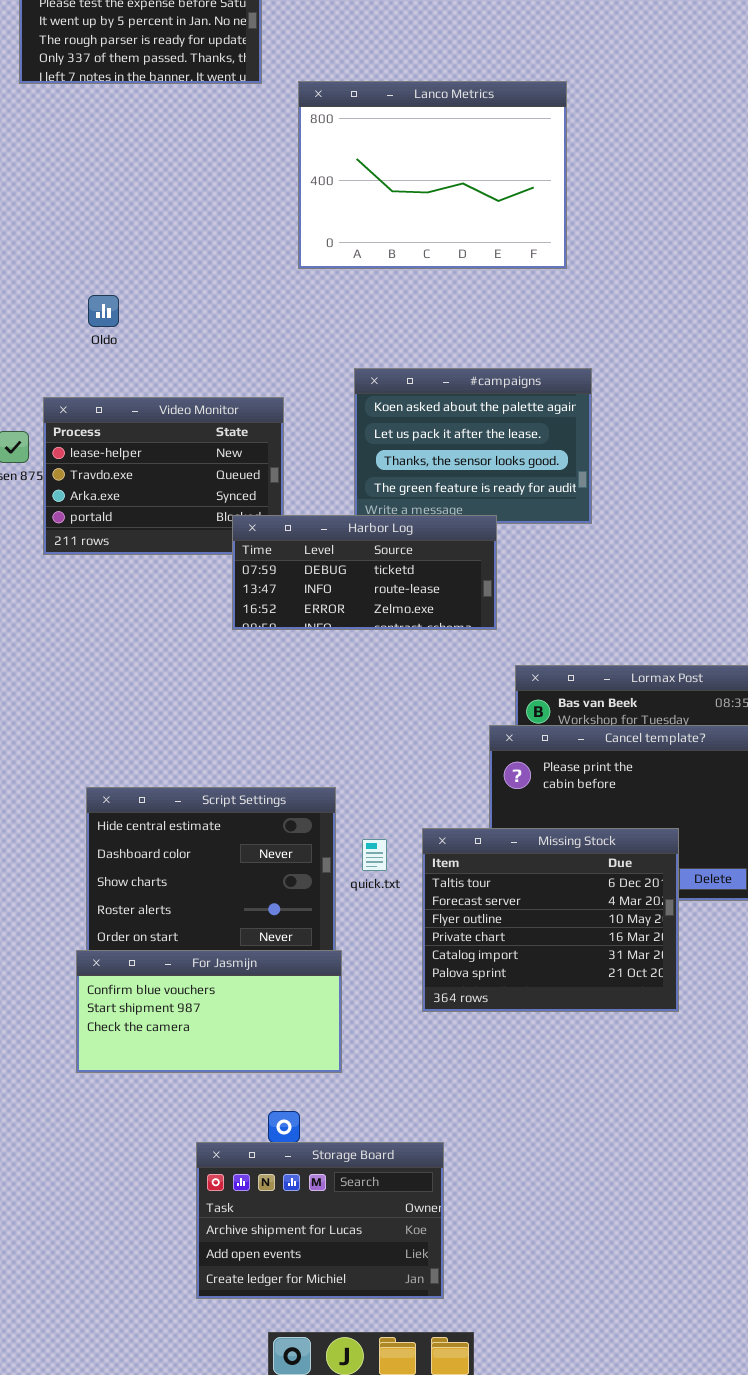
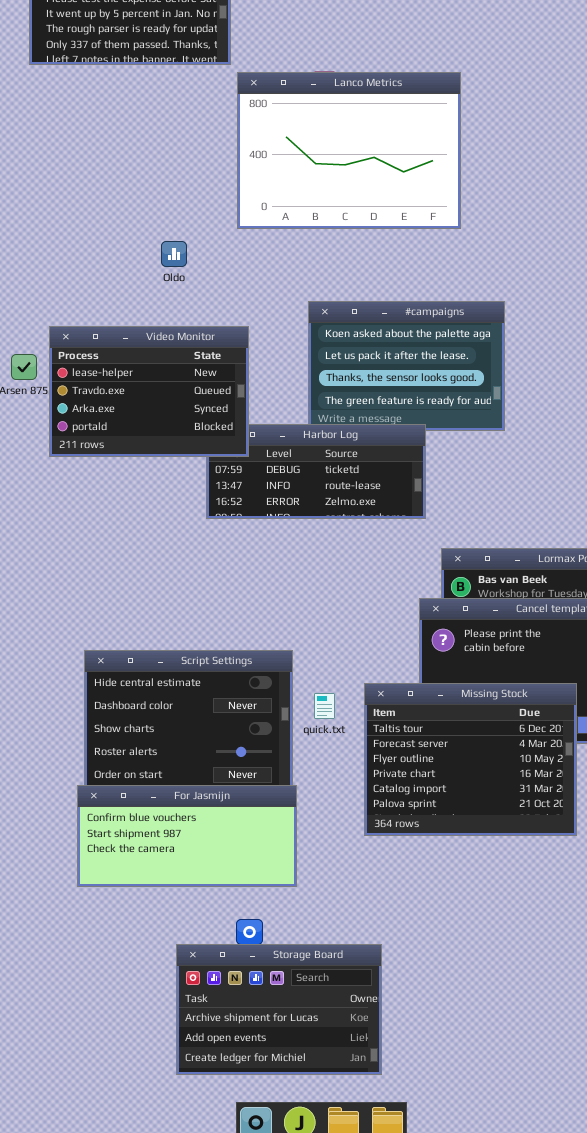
Lanco Metrics: [298,81,567,269] -> [237,72,461,229], moved
Oldo: [88,295,119,327] -> [161,241,187,267], moved
Video Monitor: [43,397,284,555] -> [49,326,249,457], raised

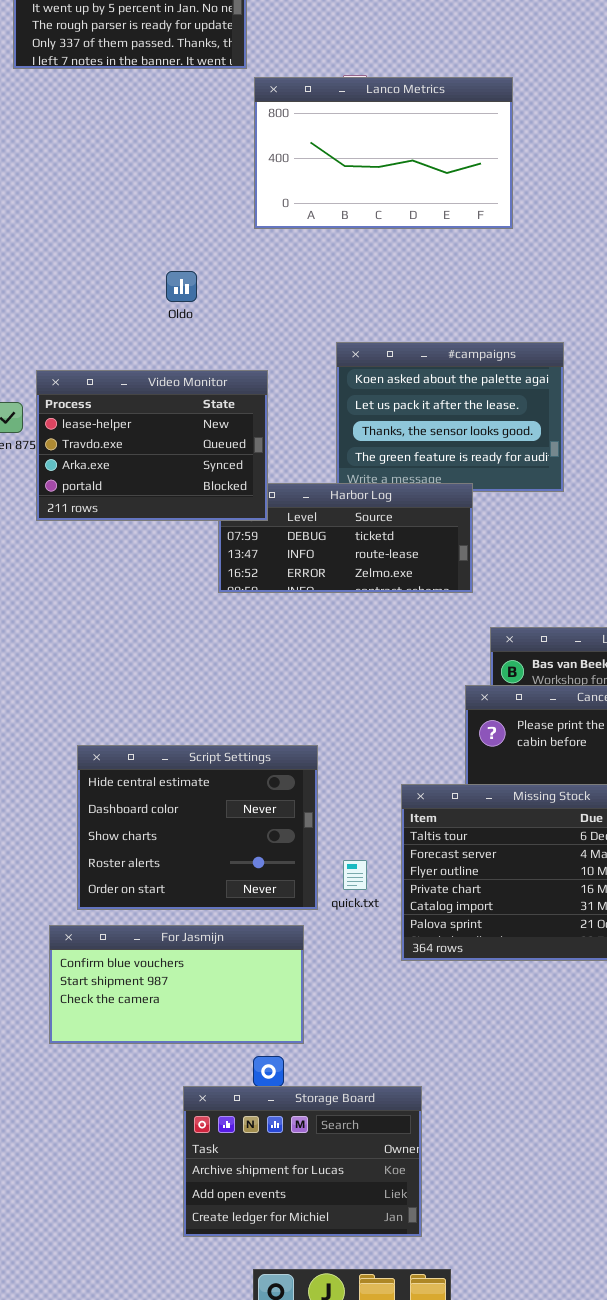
Lanco Metrics: [237,72,461,229] -> [254,77,513,229], resized
quick.txt: [314,693,335,719] -> [343,860,367,890], moved
For Jasmijn: [77,785,297,887] -> [49,925,304,1044], moved

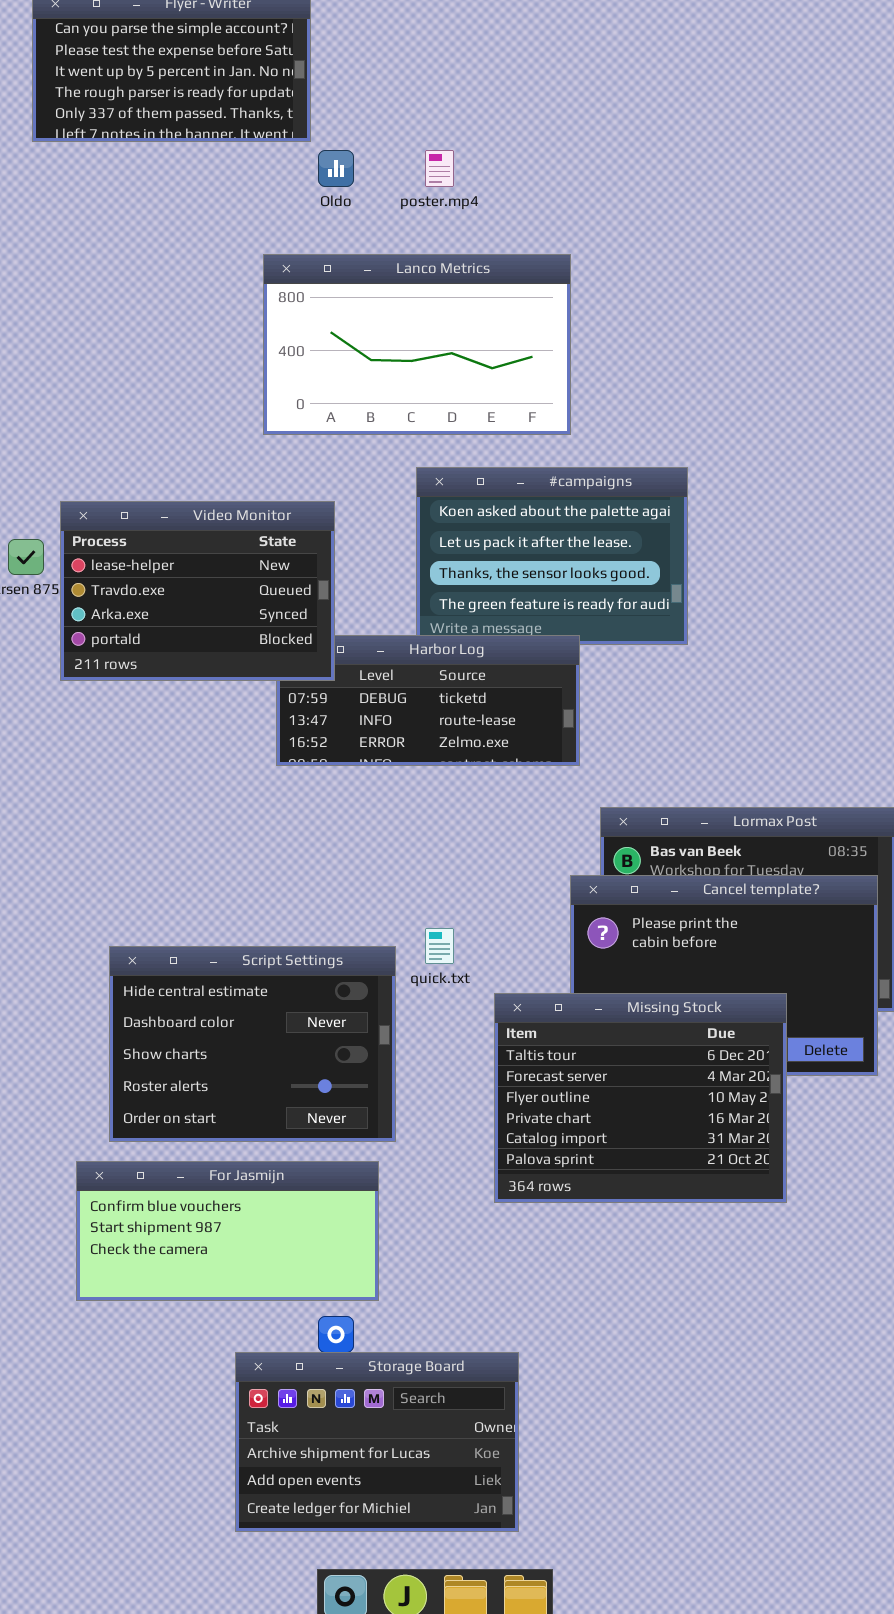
Lanco Metrics: [254,77,513,229] -> [263,254,571,435], moved
Oldo: [166,271,197,302] -> [318,150,354,187], moved
quick.txt: [343,860,367,890] -> [425,928,454,964], moved

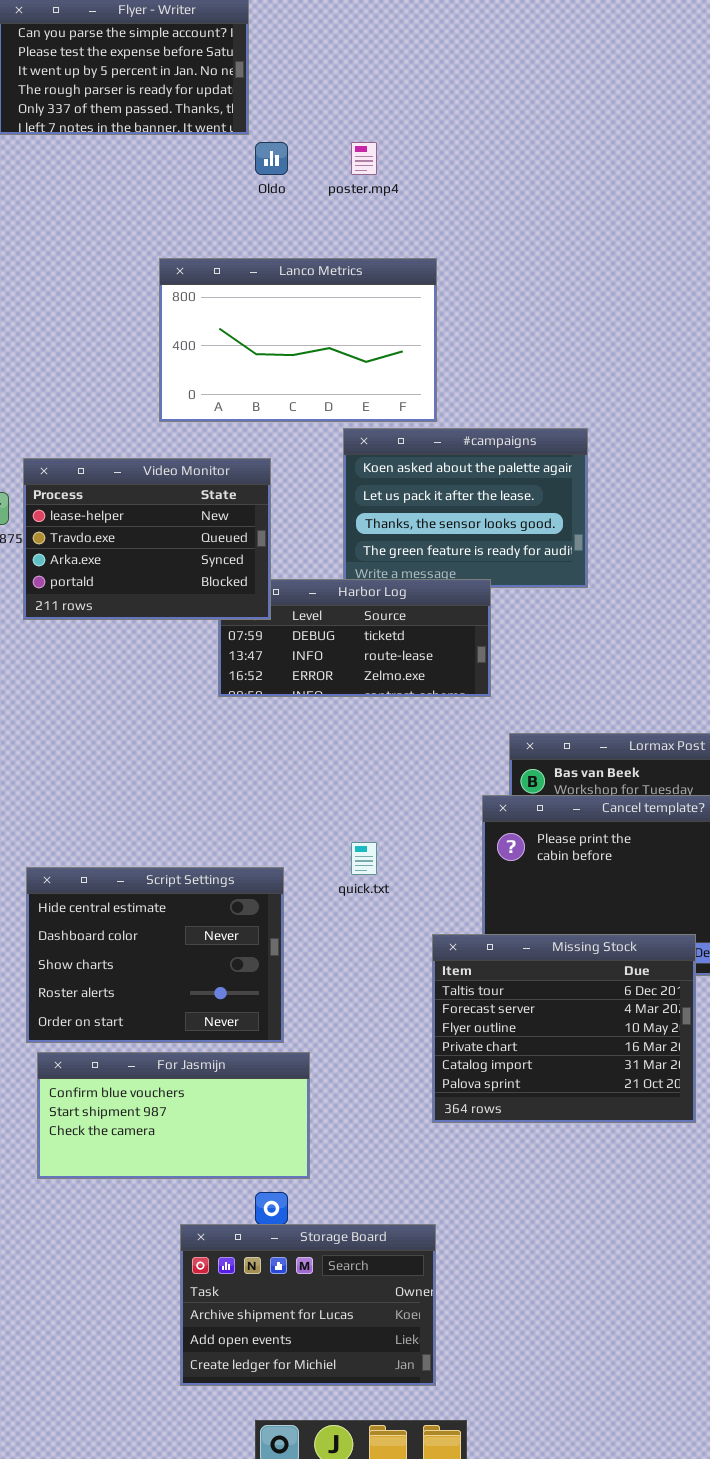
Lanco Metrics: [263,254,571,435] -> [159,258,437,422], moved
Script Settings: [109,946,396,1142] -> [26,867,284,1043], moved
Missing Stock: [494,993,787,1203] -> [432,934,696,1123], moved

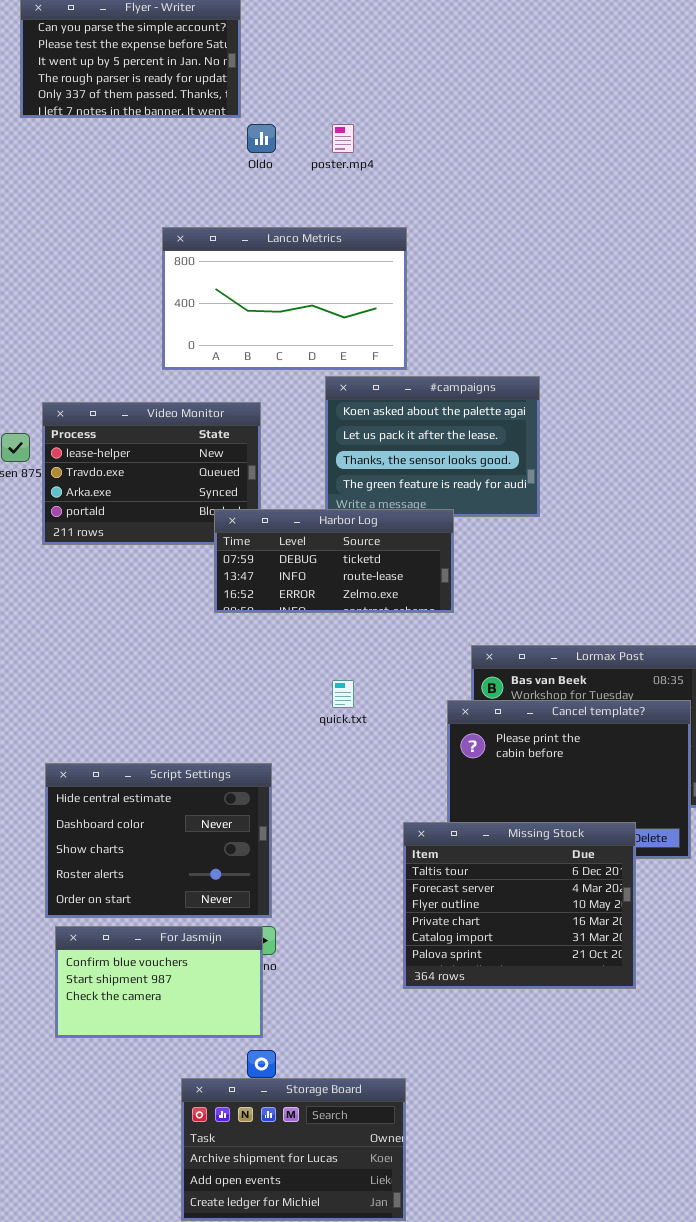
Harbor Log: [218,579,491,697] -> [214,509,454,613], raised
quick.txt: [351,842,377,875] -> [332,680,354,708], moved
For Jasmijn: [37,1052,310,1179] -> [55,926,263,1038], resized

